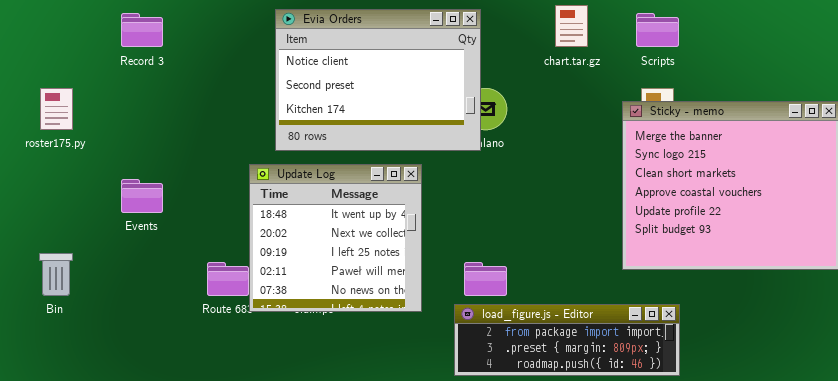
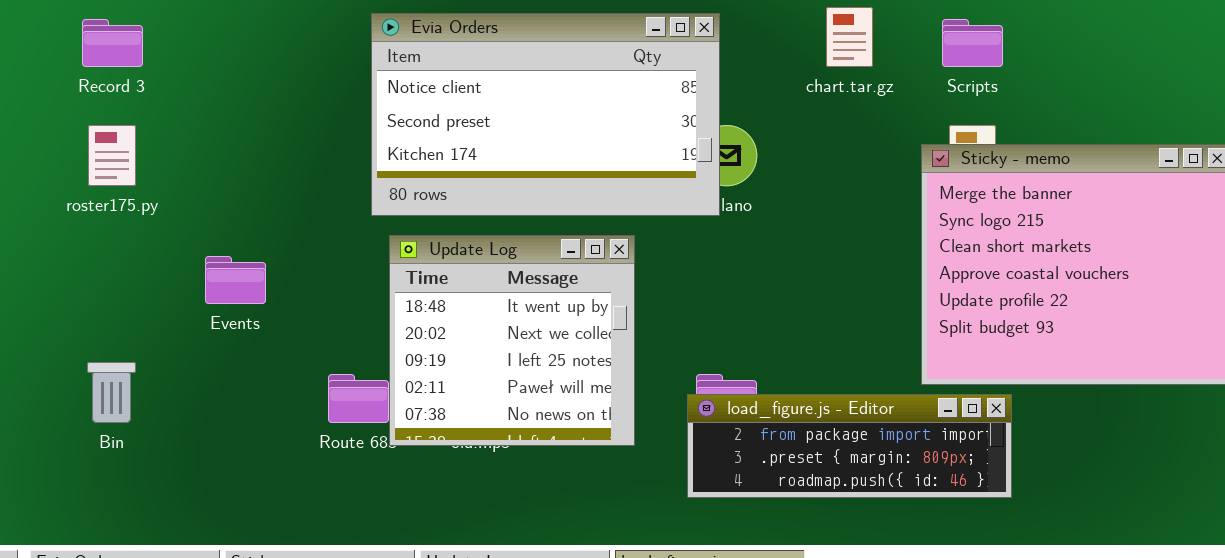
Evia Orders: [275,9,481,151] -> [371,13,720,216], resized
Record 3: [121,13,163,47] -> [82,19,143,67], moved
load_figure.js - Editor: [454,304,680,376] -> [687,394,1012,498], moved

